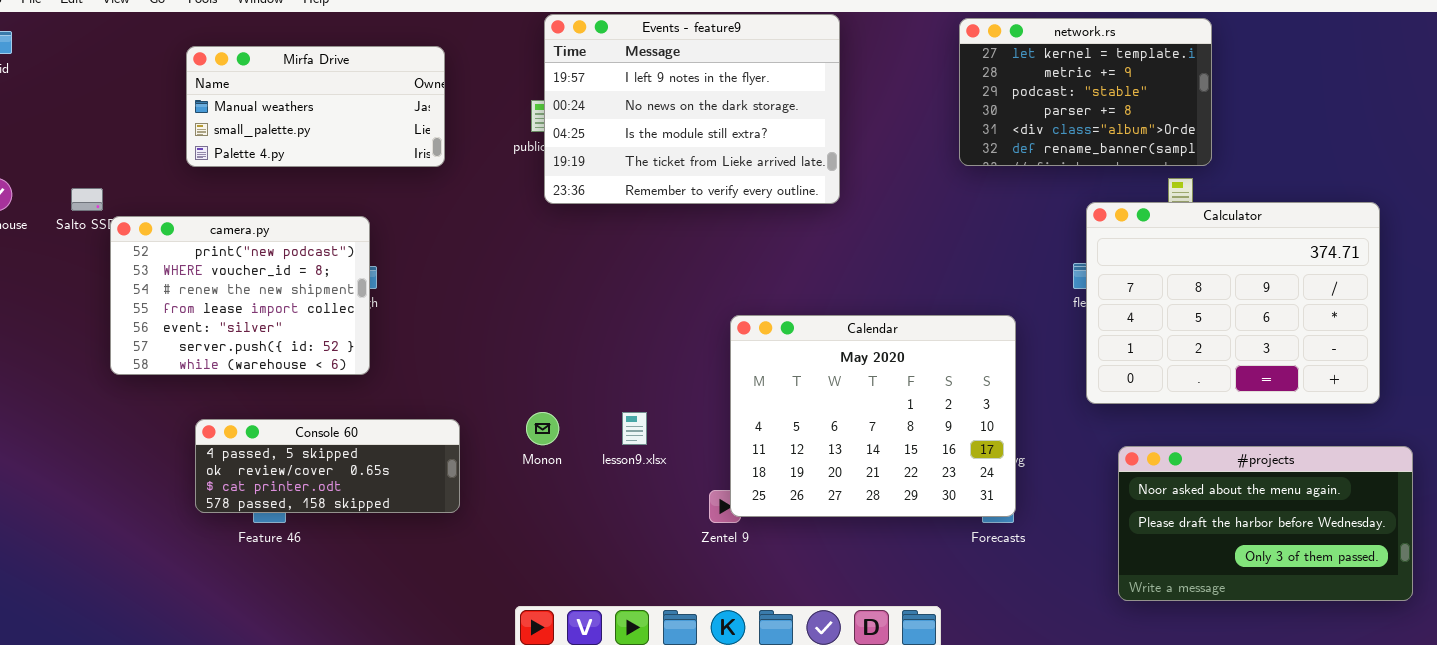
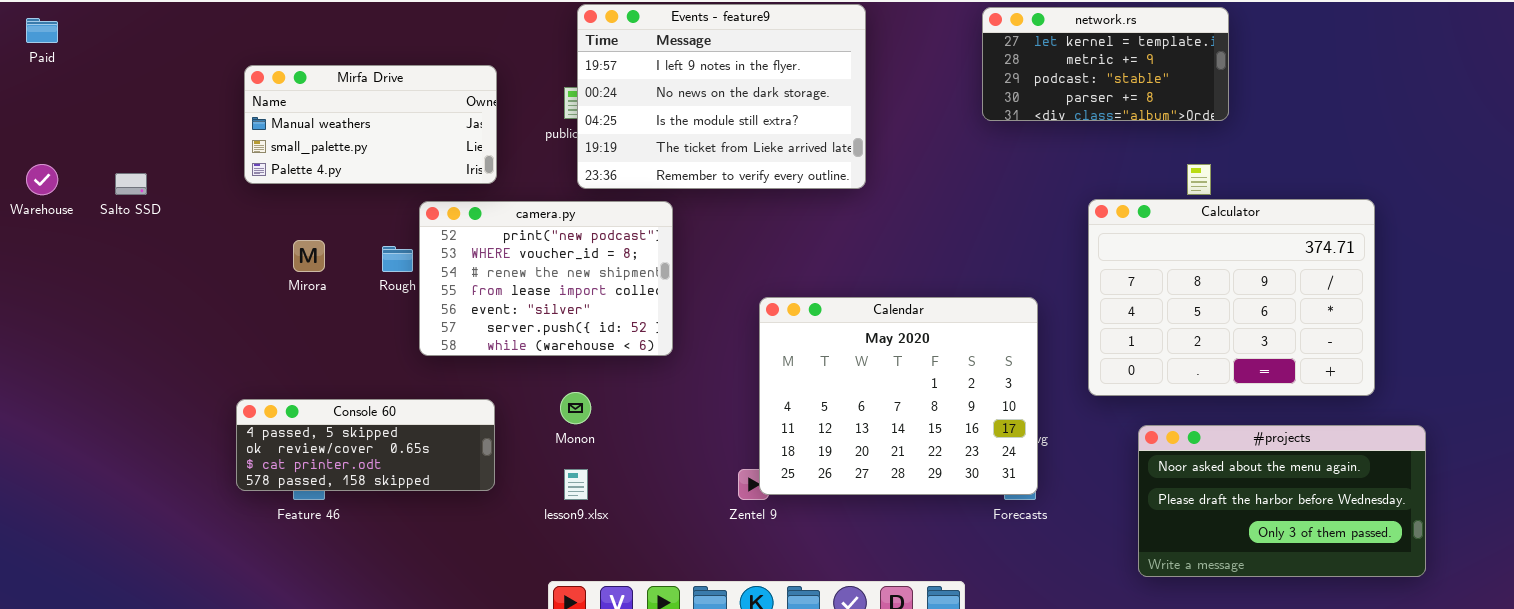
network.rs: [959,18,1212,166] -> [982,7,1229,121], resized
Mirfa Drive: [186,46,445,167] -> [244,65,497,184], moved
Calculator: [1086,202,1380,404] -> [1088,199,1375,396], moved
camera.py: [110,216,370,375] -> [419,201,673,356], moved
lesson9.xlsx: [622,412,647,445] -> [564,469,588,500], moved

